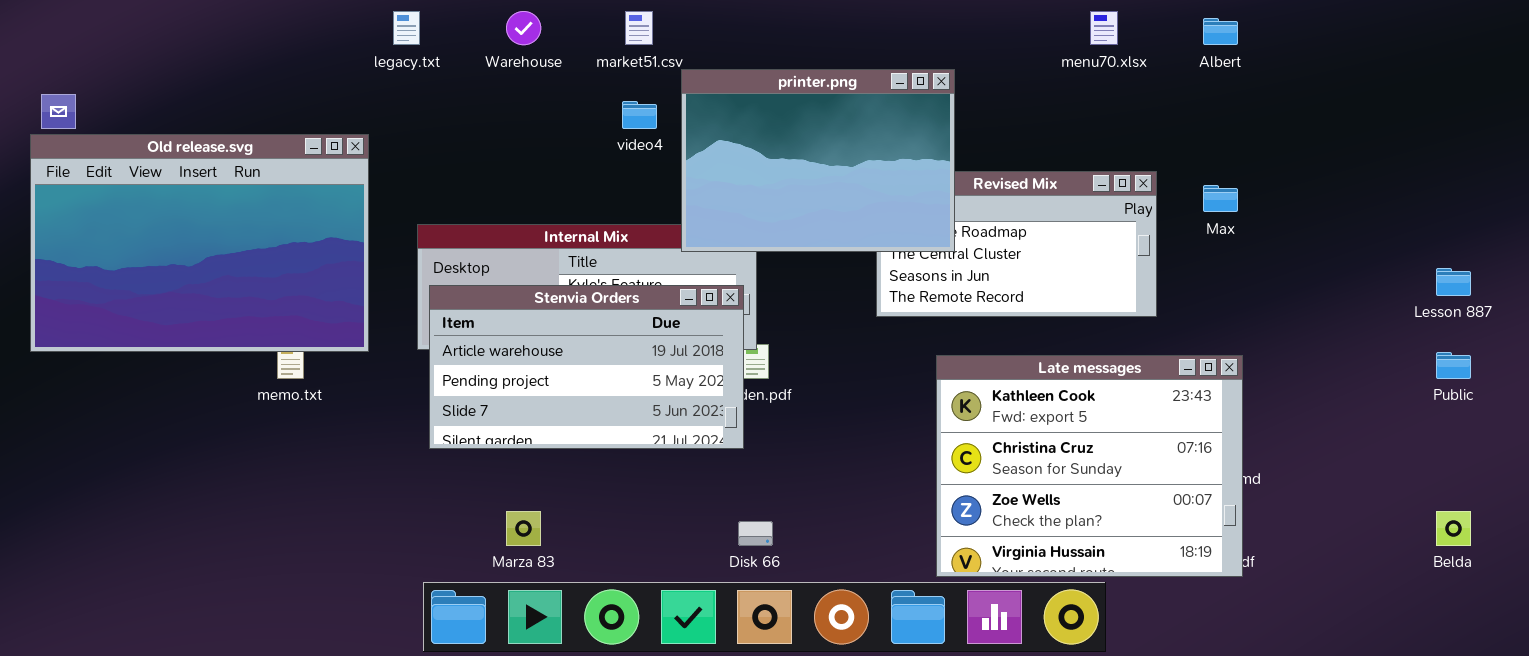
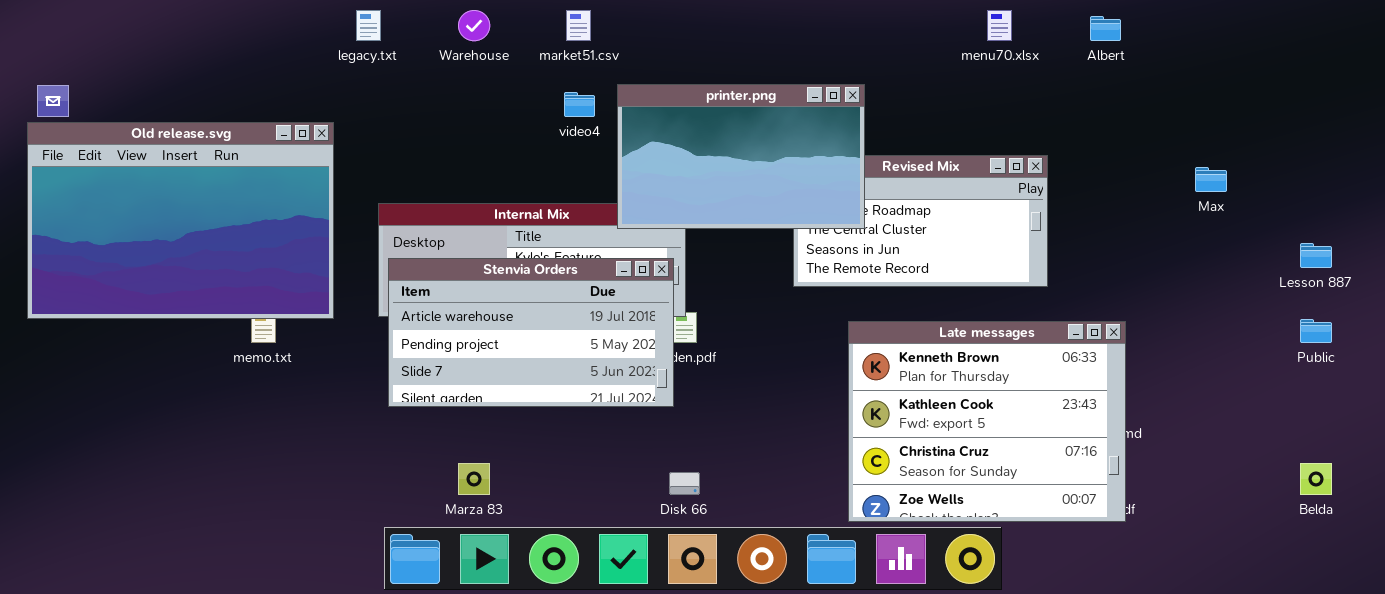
printer.png: [681,69,955,252] -> [617,84,865,229], resized
Max: [1203,185,1238,212] -> [1195,167,1227,192], moved
Late messages: [936,355,1243,577] -> [848,321,1126,522], scrolled up 1 row

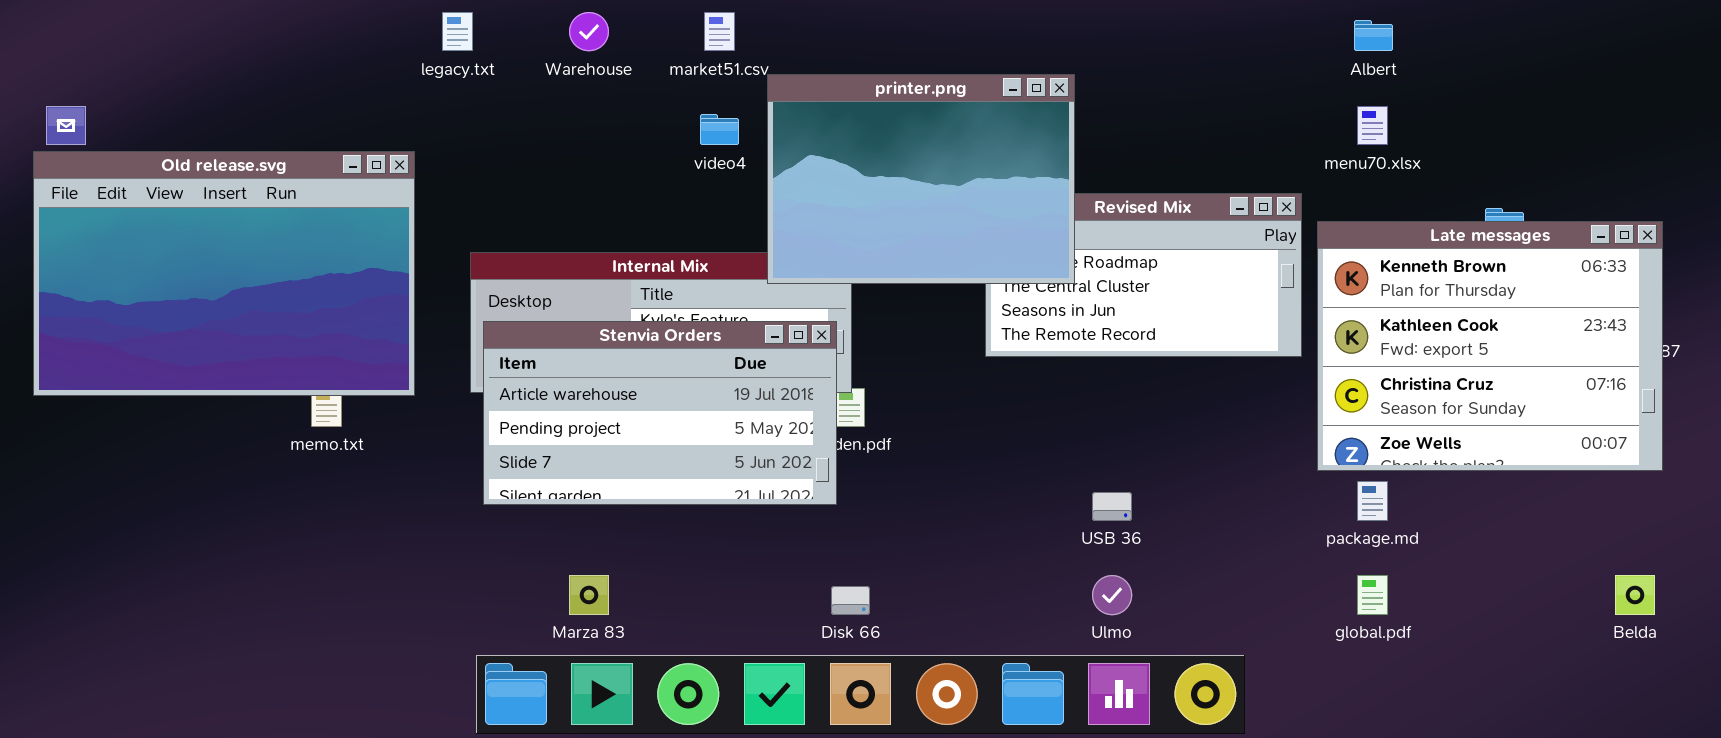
menu70.xlsx: [987,10,1012,41] -> [1357,106,1388,145], moved
printer.png: [617,84,865,229] -> [767,74,1075,284], resized
Late messages: [848,321,1126,522] -> [1317,221,1663,471], moved

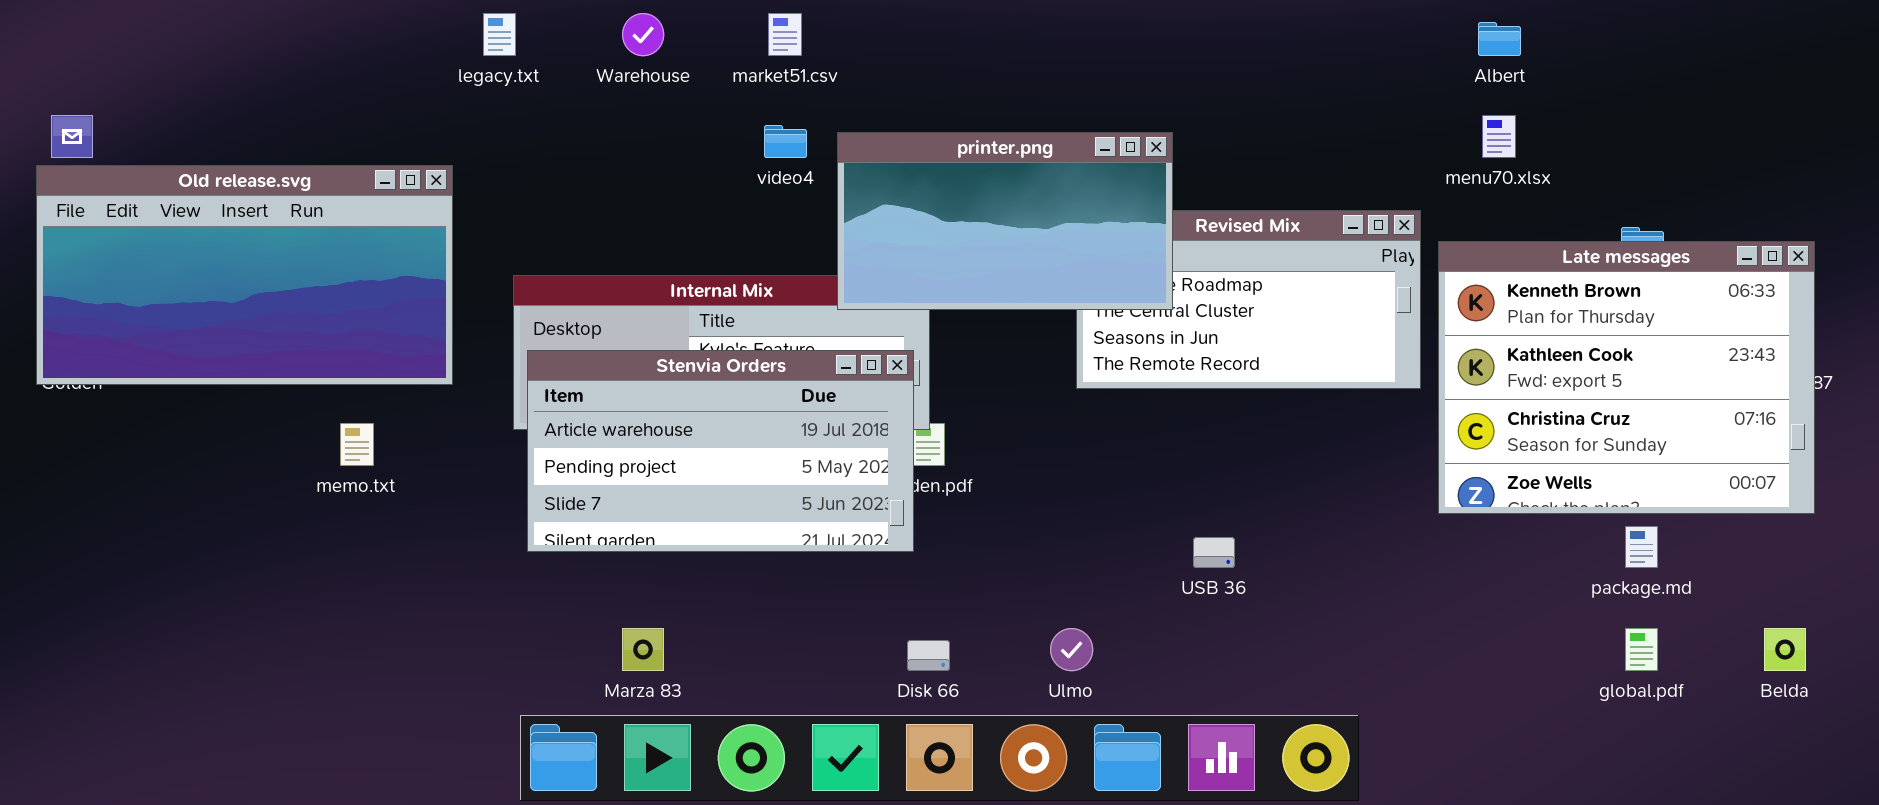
printer.png: [767,74,1075,284] -> [837,132,1173,310], resized
Old release.svg: [33,151,415,396] -> [36,165,453,385], resized
package.md: [1357,481,1388,521] -> [1625,526,1658,568], moved
Ulmo: [1092,575,1132,615] -> [1050,628,1093,671], moved
global.pdf: [1357,575,1388,615] -> [1625,628,1658,671], moved

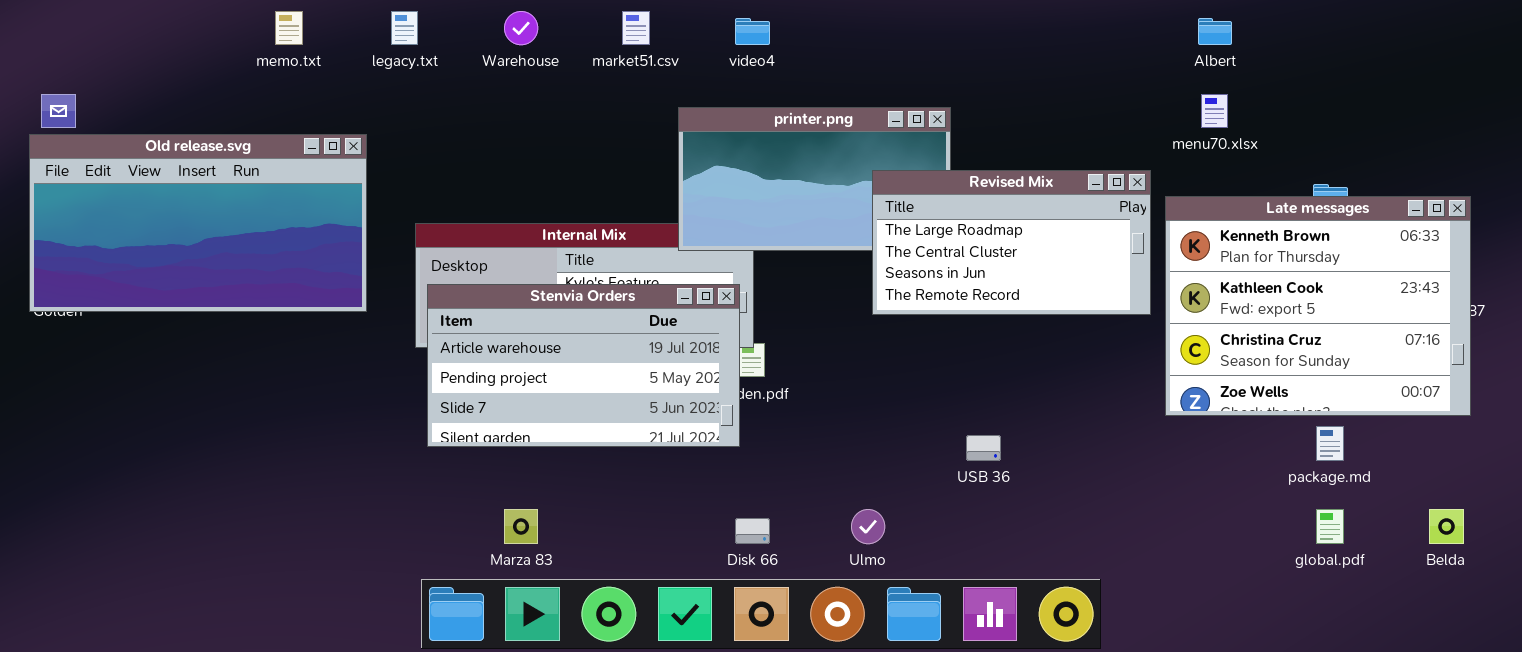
video4: [764,125,807,158] -> [735,18,770,45], moved
Revised Mix: [1076,210,1421,389] -> [872,170,1151,315], raised
memo.txt: [340,423,374,466] -> [275,11,303,45], moved

